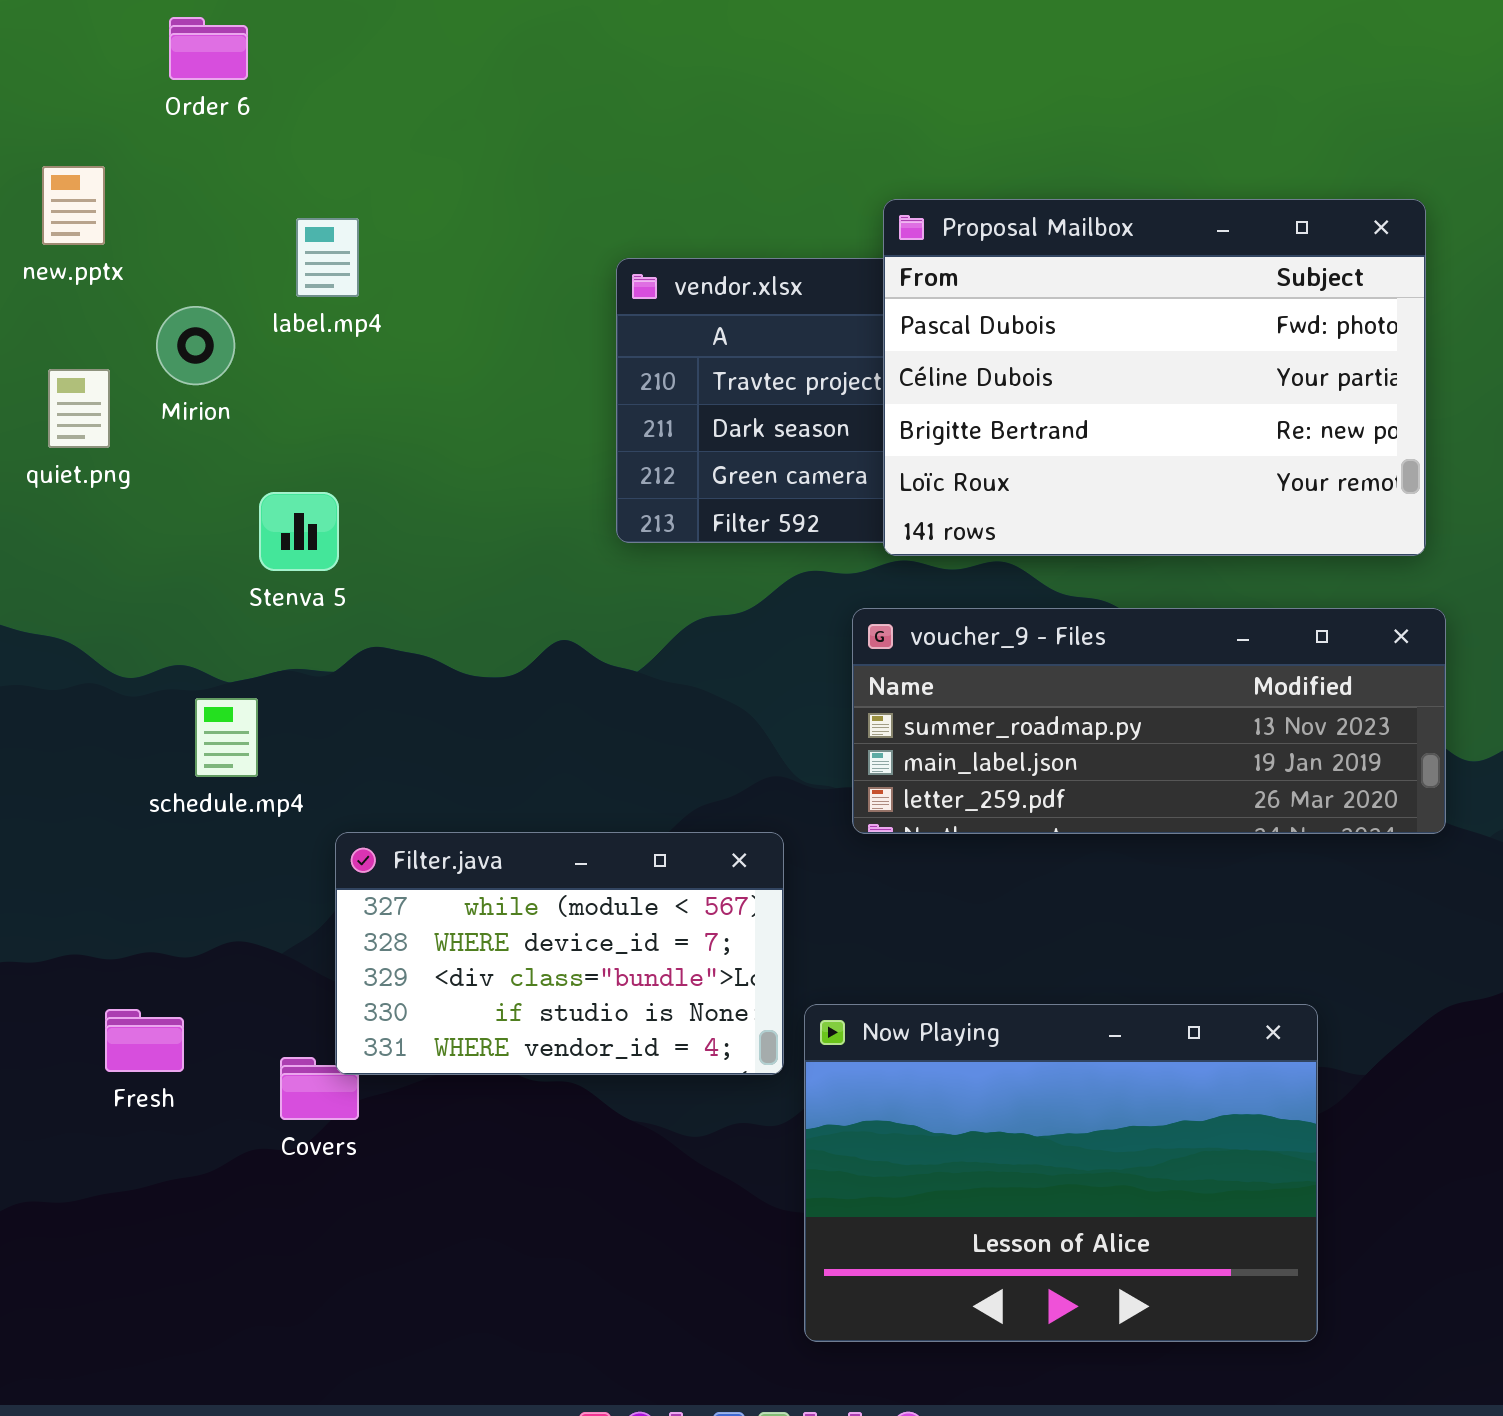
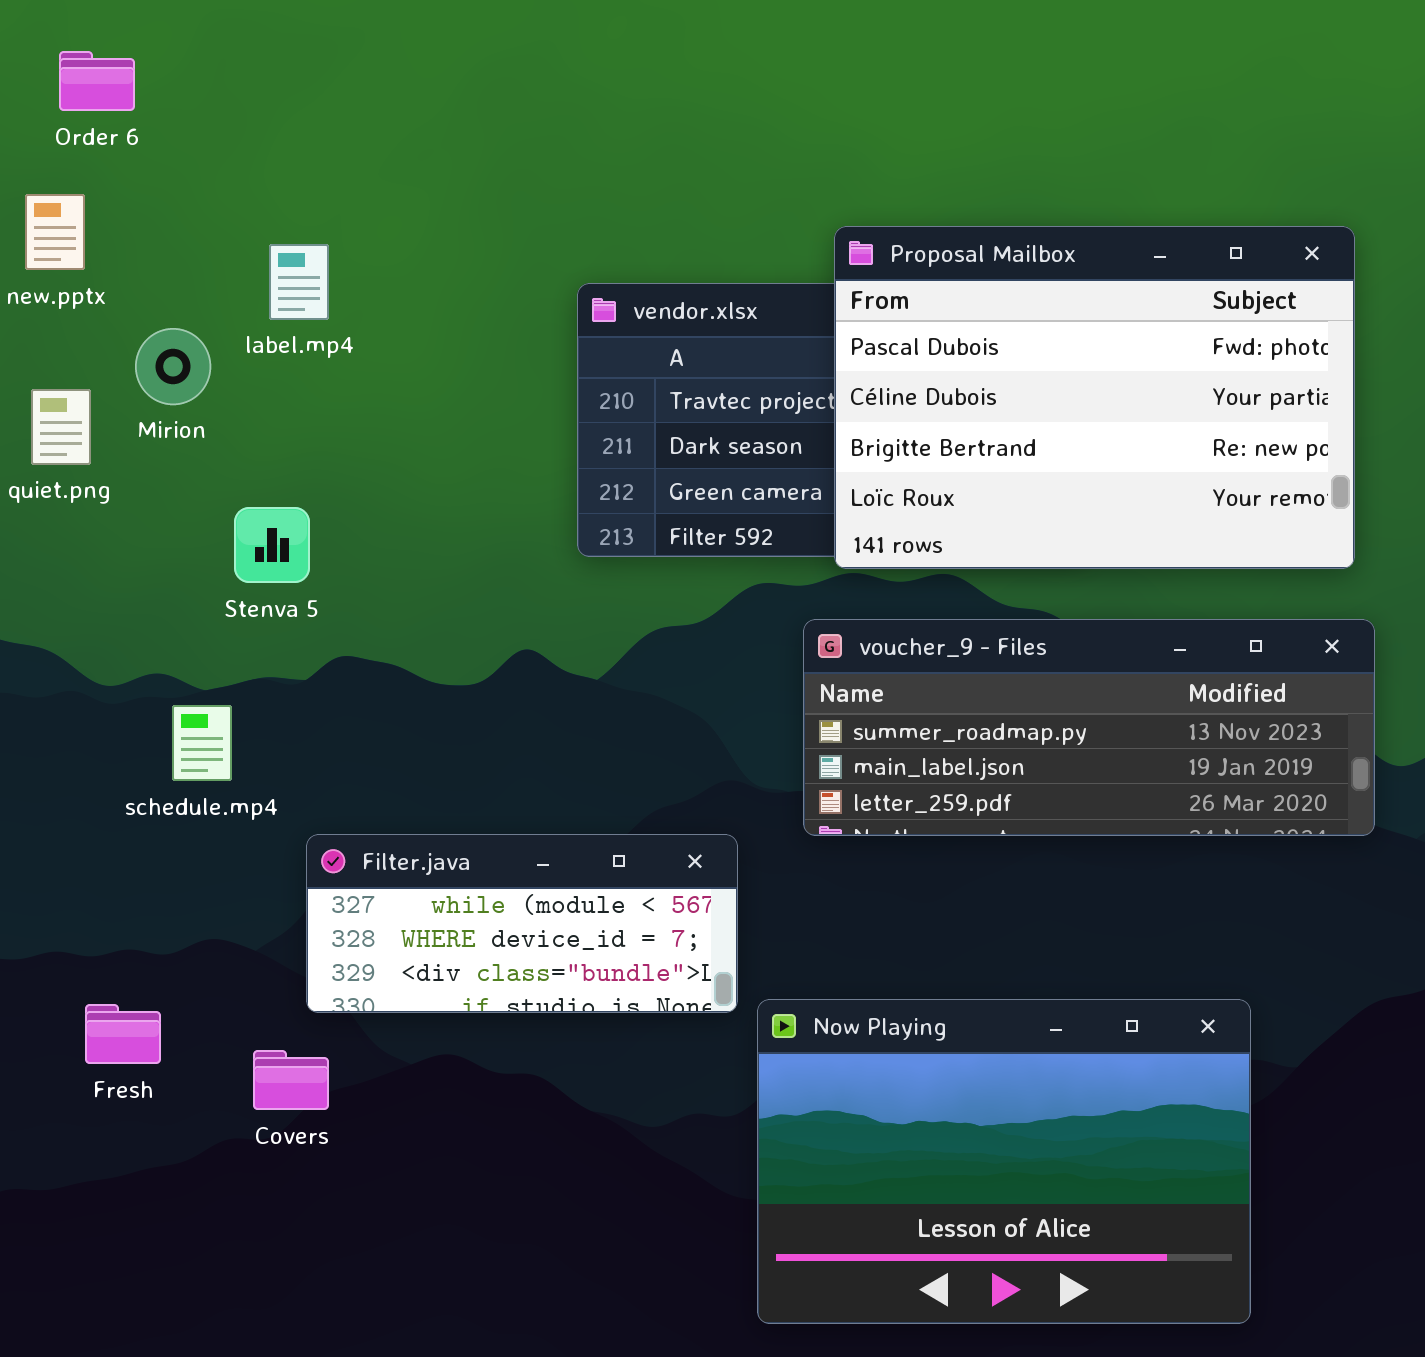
Order 6: [169,17,248,80] -> [59,51,135,111], moved
Filter.java: [335,832,784,1075] -> [306,834,738,1013], resized

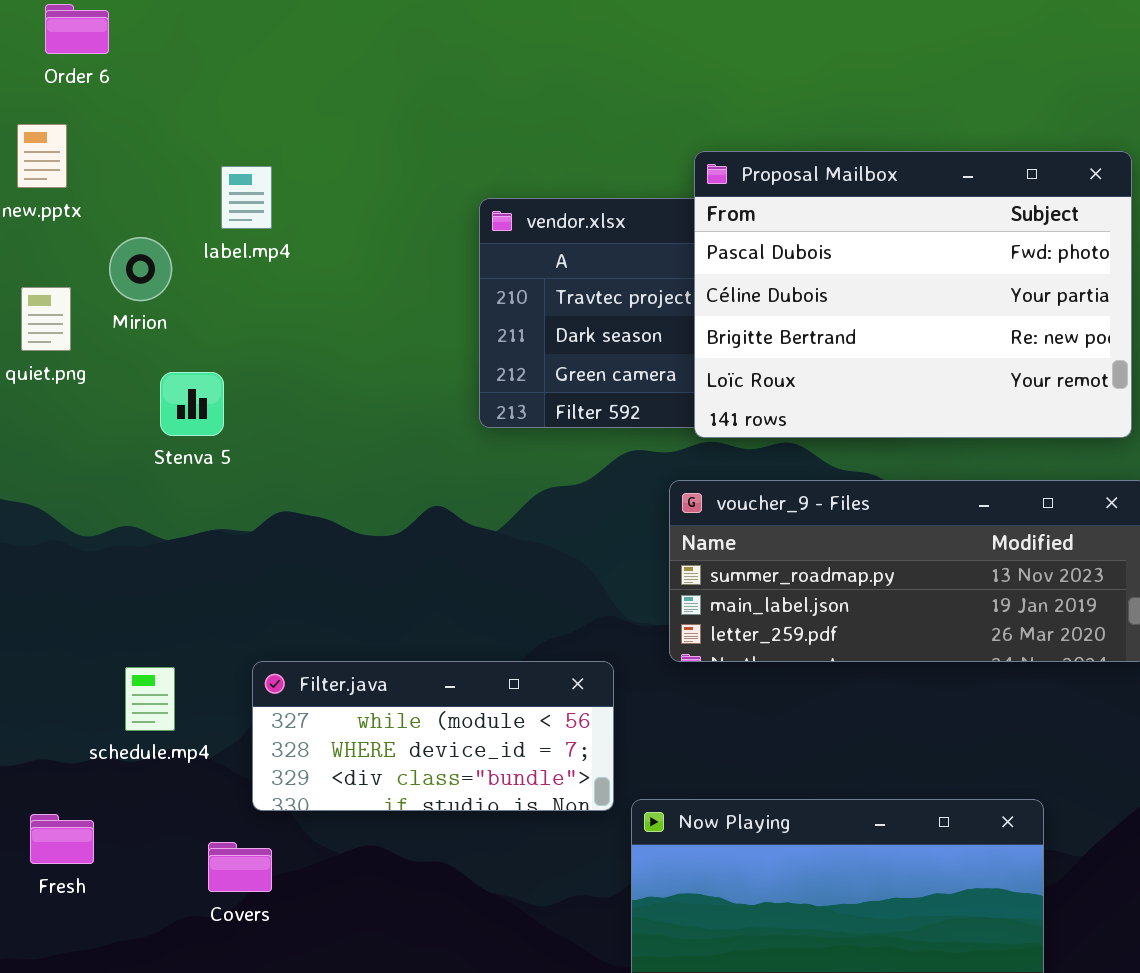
Stenva 5: [234,507,310,583] -> [160,372,224,436], moved
schedule.mp4: [172,705,232,781] -> [125,667,175,731], moved
Fresh: [85,1004,161,1064] -> [30,814,94,864], moved

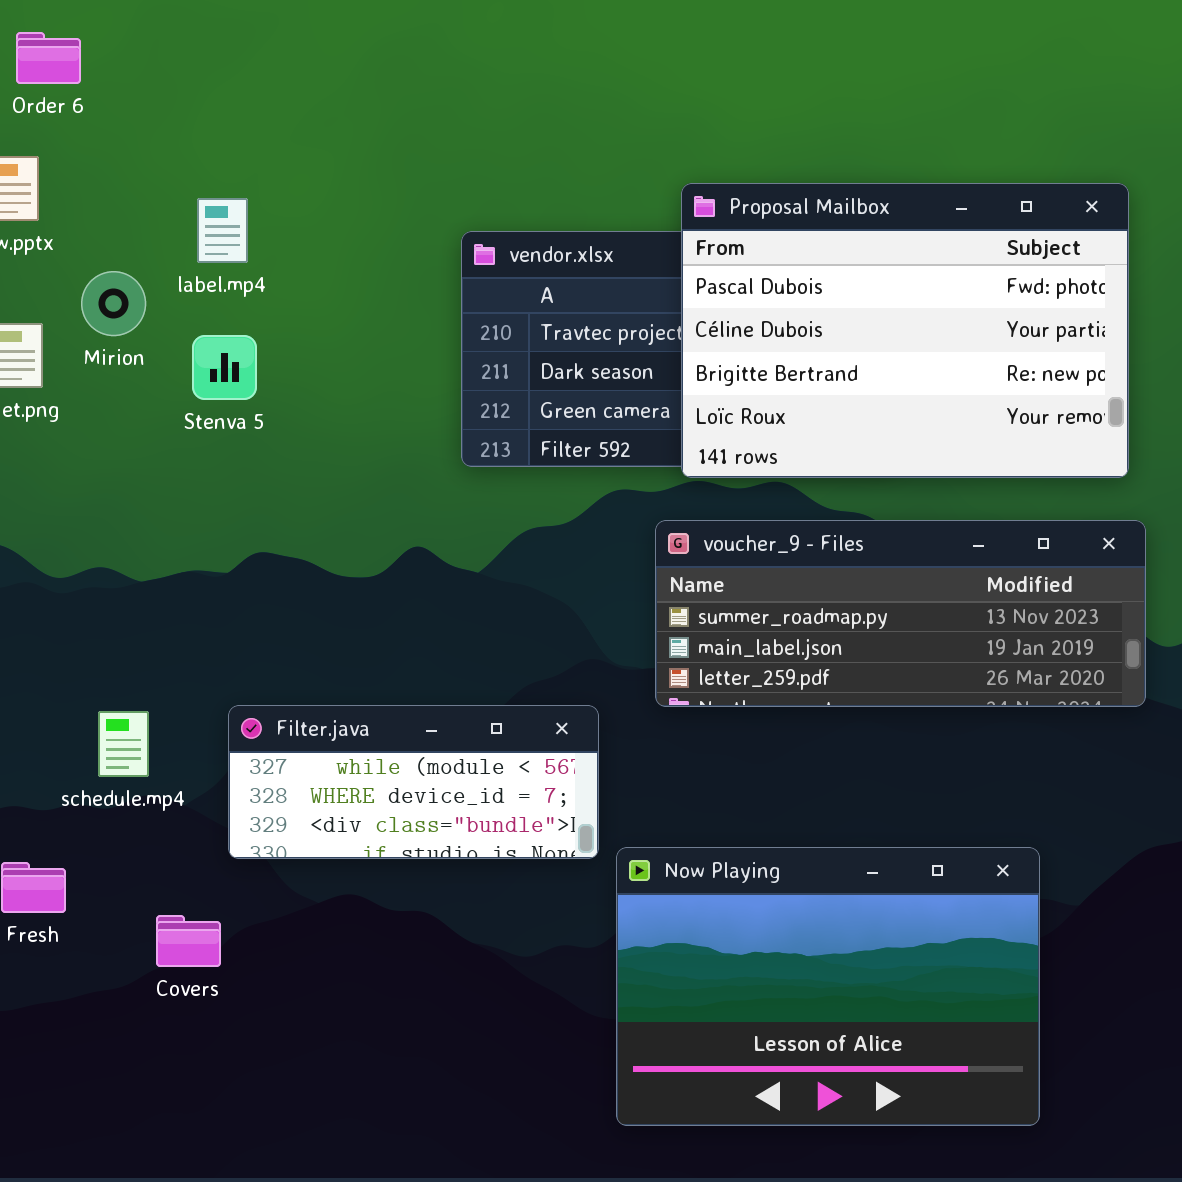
Stenva 5: [160,372,224,436] -> [192,335,257,400], moved
Covers: [208,842,272,892] -> [156,915,221,967], moved

